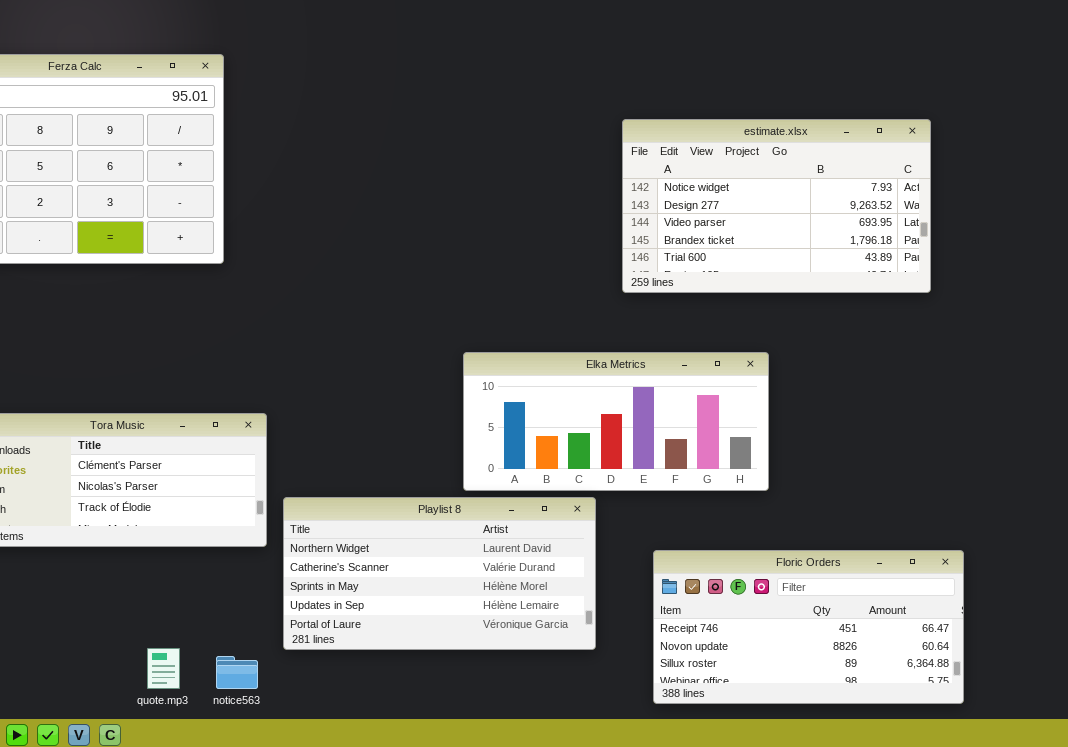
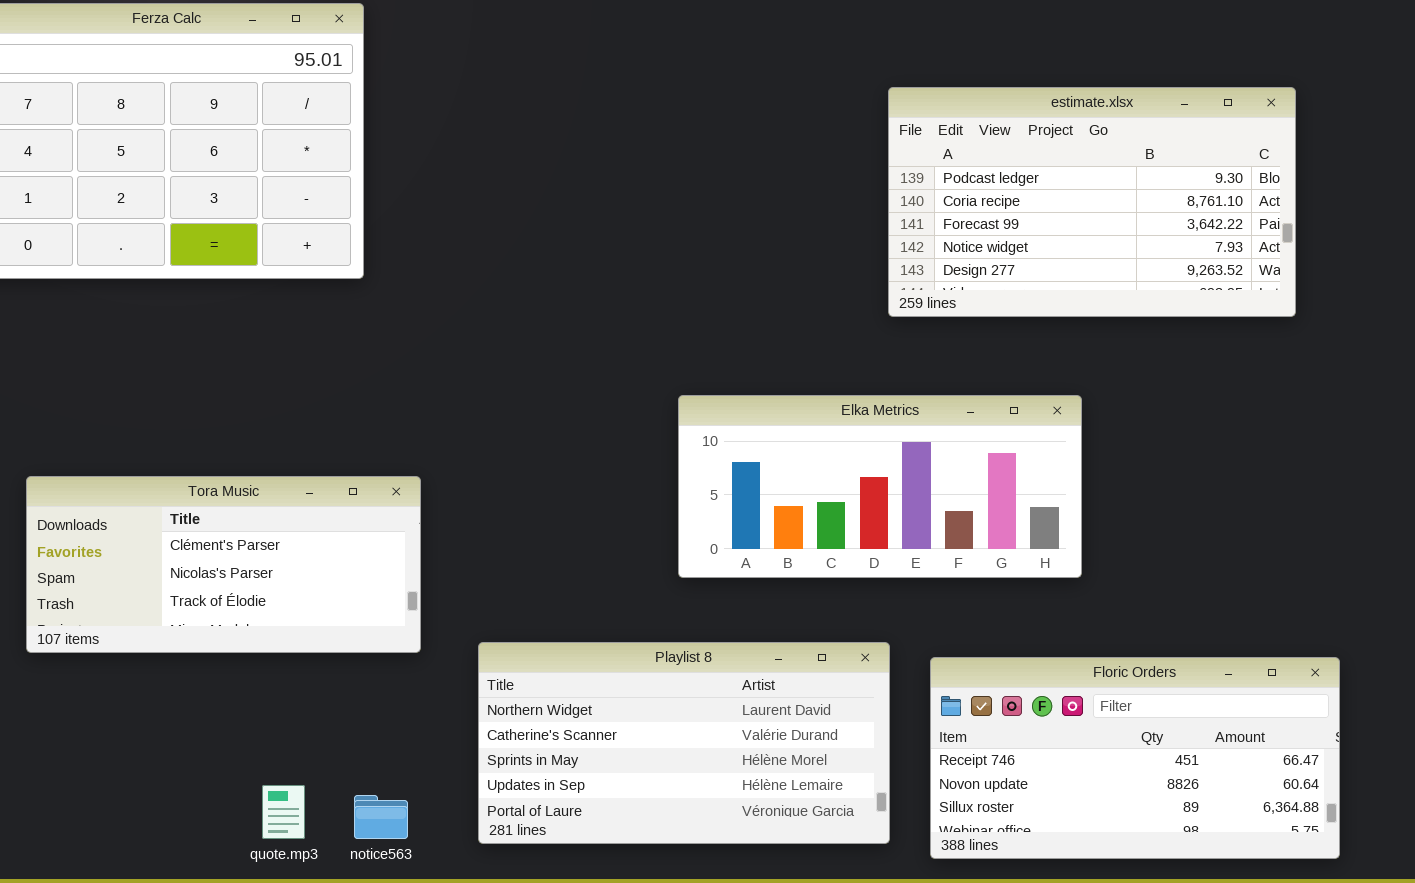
estimate.xlsx: [622,119,931,293] -> [888,87,1296,317], scrolled up 3 rows
Playlist 8: [283,497,596,650] -> [478,642,890,844], moved

